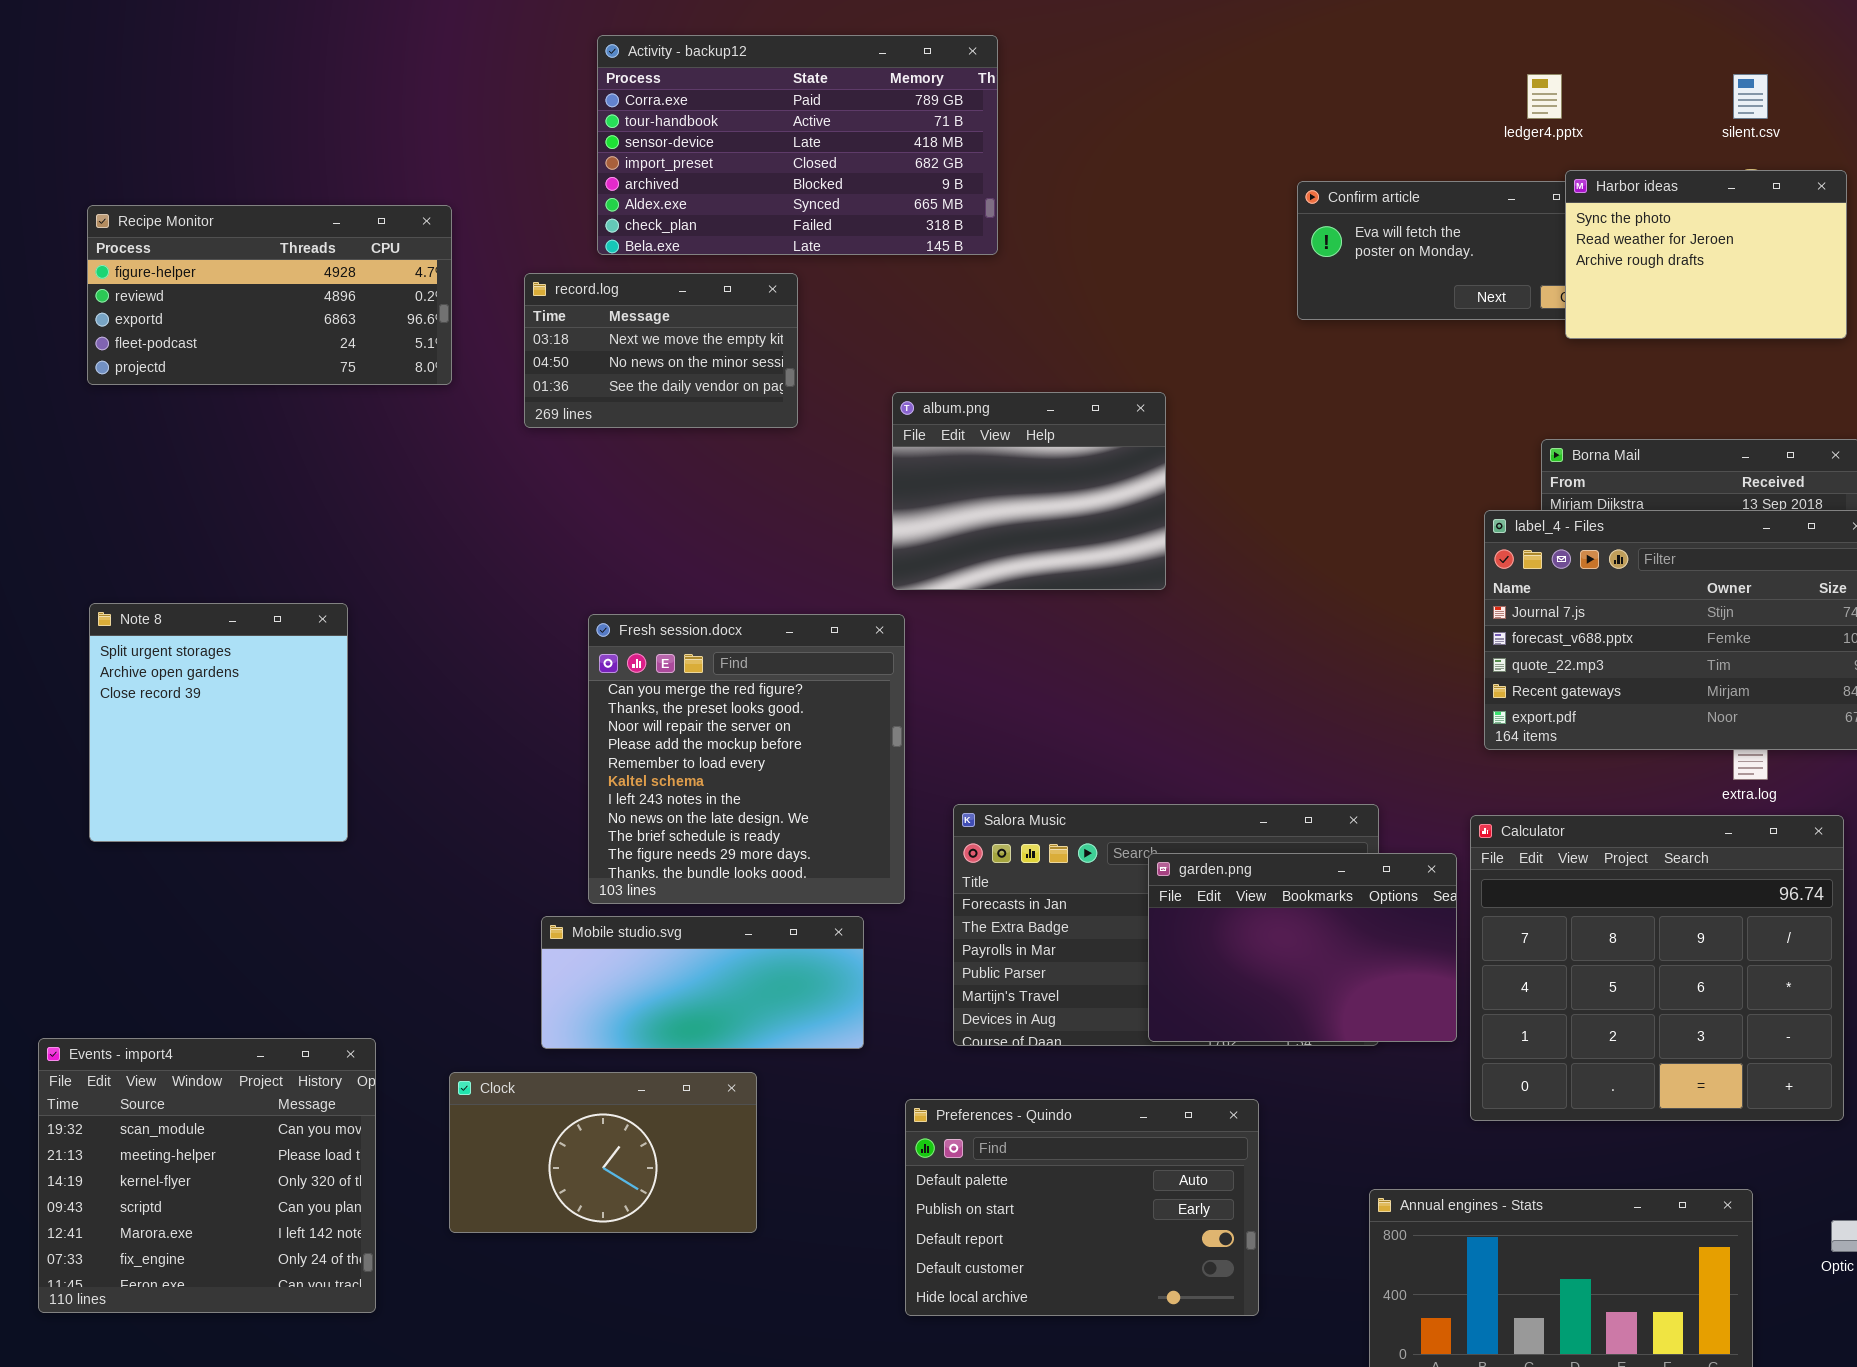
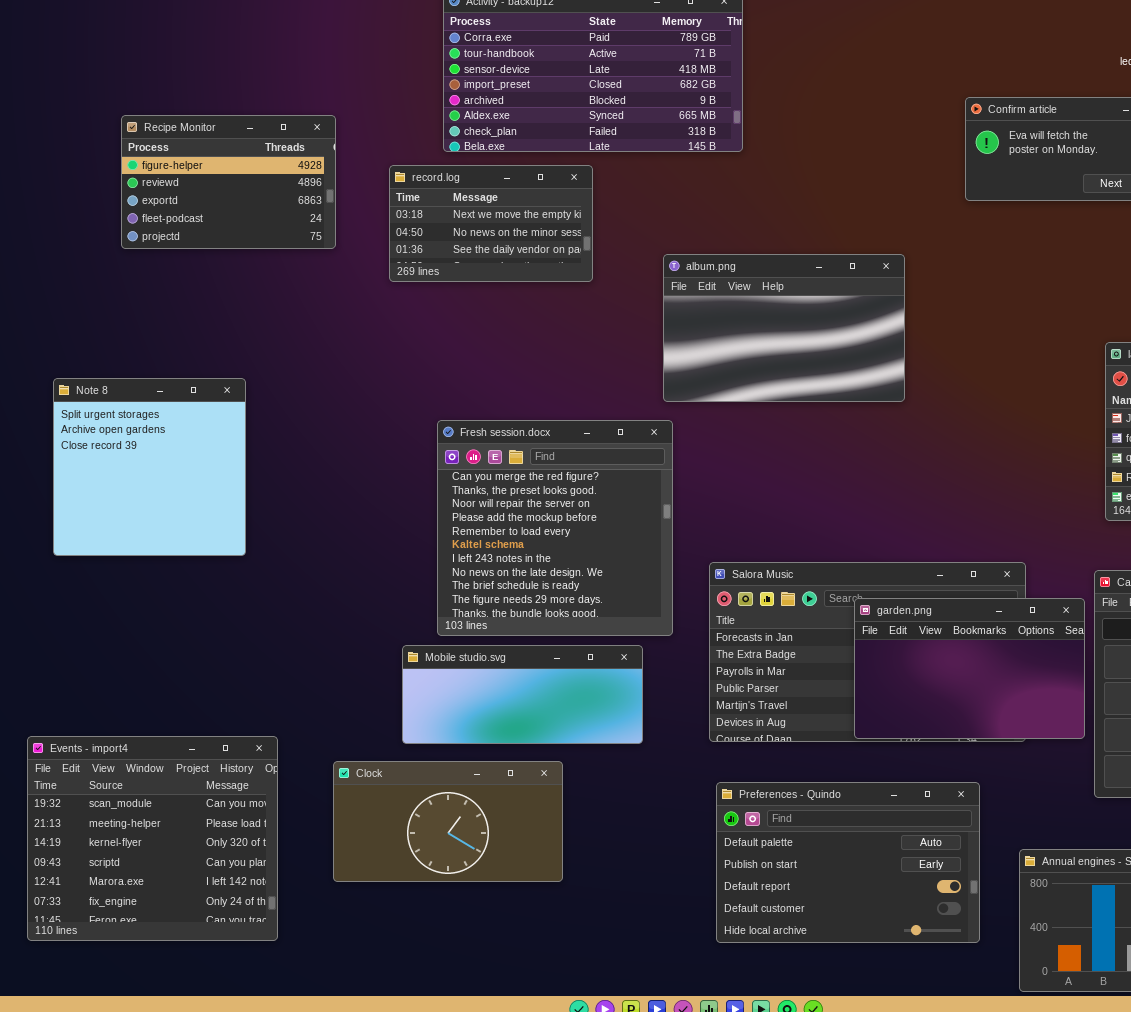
Recipe Monitor: [87,205,452,385] -> [121,115,336,249], resized
album.png: [892,392,1166,590] -> [663,254,905,402], resized
Note 8: [89,603,348,842] -> [53,378,246,556], moved
Preferences - Quindo: [905,1099,1259,1316] -> [716,782,980,943], moved

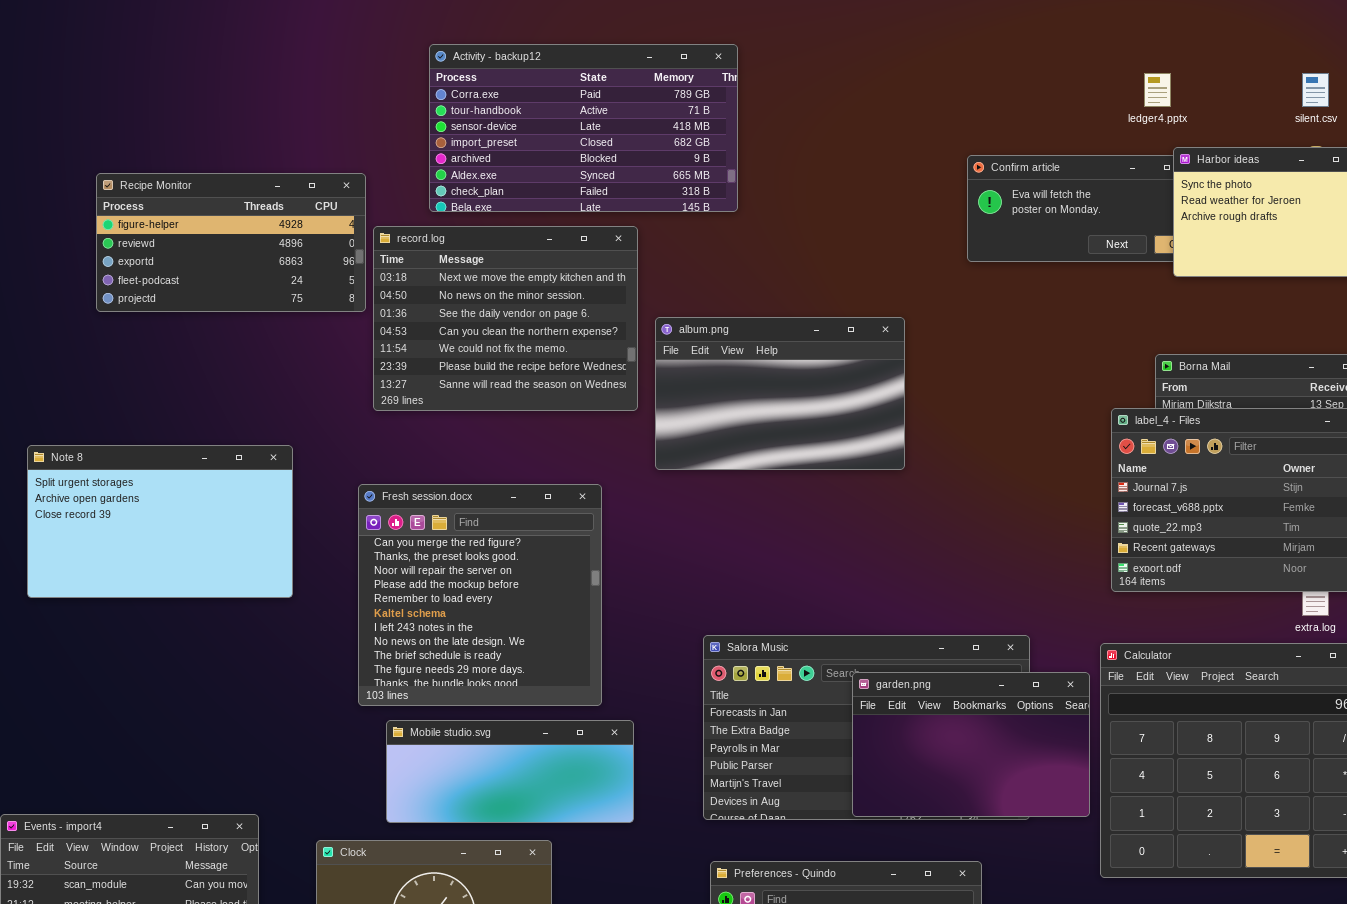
Recipe Monitor: [121,115,336,249] -> [96,173,366,312], resized
record.log: [389,165,593,282] -> [373,226,638,411], resized
Note 8: [53,378,246,556] -> [27,445,293,598], resized
Fresh session.docx: [437,420,673,636] -> [358,484,602,706], moved

